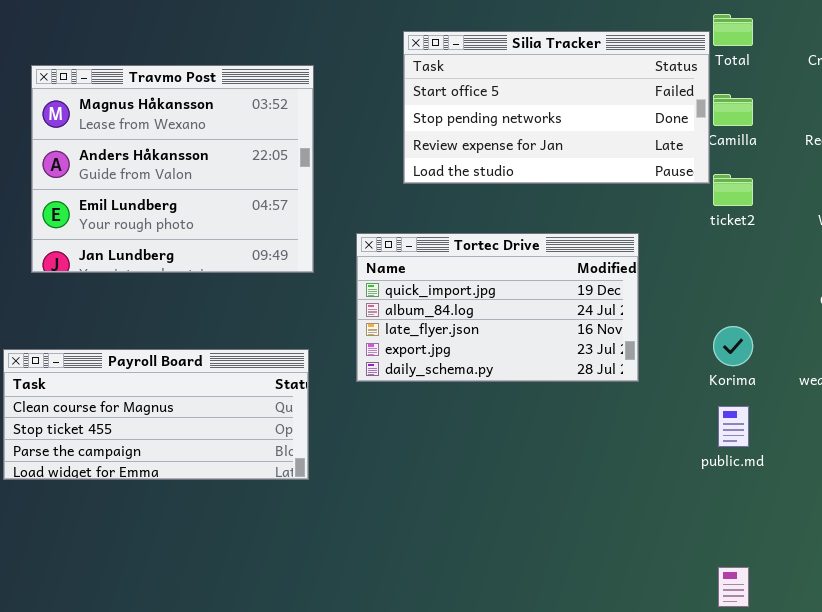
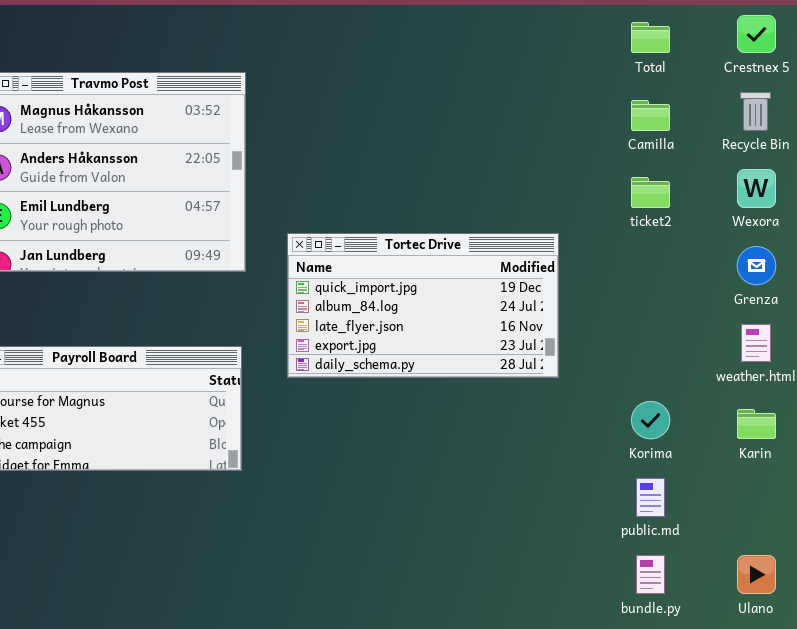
Silia Tracker: [403,31,710,184] -> none, closed
Korima: [713,326,753,366] -> [631,401,670,439], moved
public.md: [718,406,749,447] -> [636,478,665,517], moved

